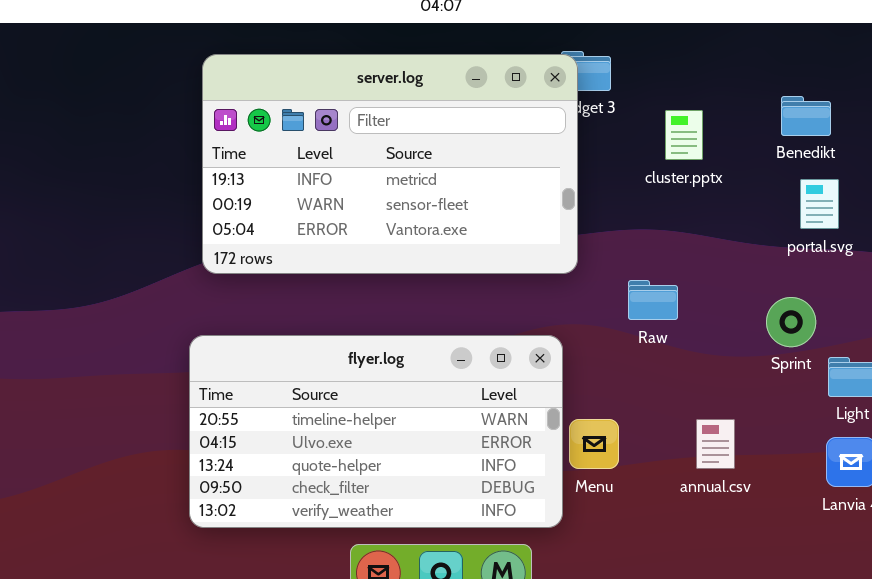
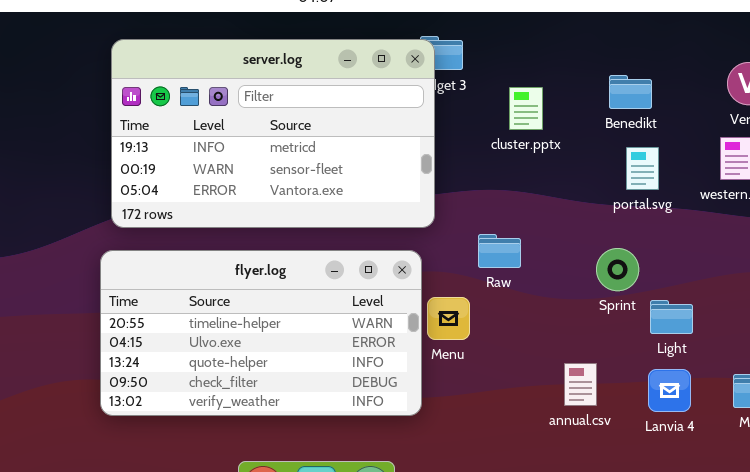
flyer.log: [189,335,563,528] -> [100,250,422,416], moved
Menu: [569,419,619,469] -> [427,297,470,340], moved
annual.csv: [696,419,735,469] -> [564,363,597,406], moved

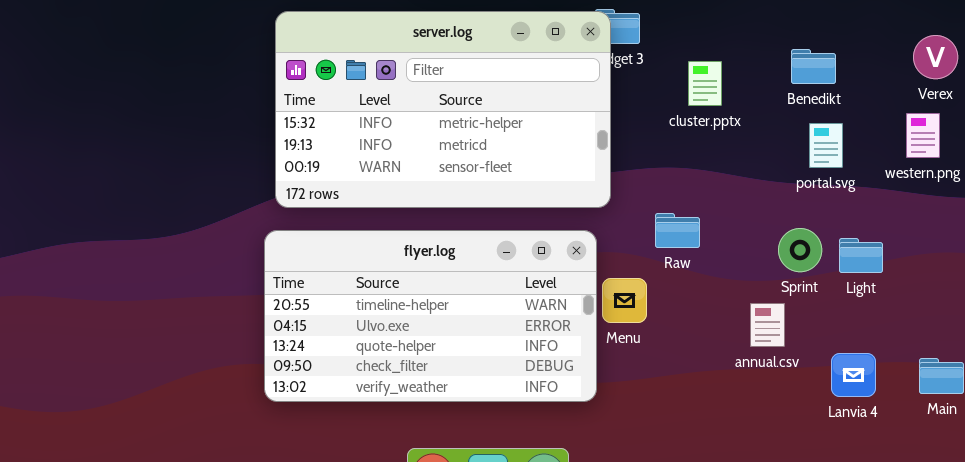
server.log: [111,39,435,228] -> [275,11,611,208], scrolled up 1 row
Light: [650,300,693,334] -> [839,238,883,273], moved
annual.csv: [564,363,597,406] -> [750,303,785,347], moved

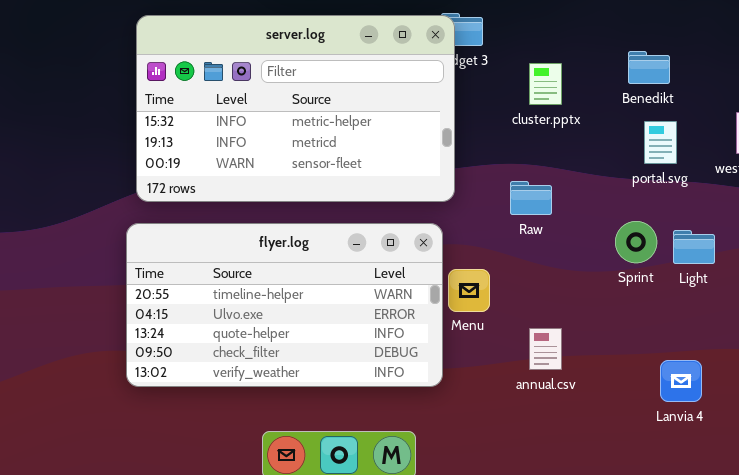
Raw: [655,213,700,248] -> [510,181,552,215], moved
annual.csv: [750,303,785,347] -> [529,328,562,370], moved
Lanvia 4: [831,353,876,397] -> [660,360,702,402], moved

